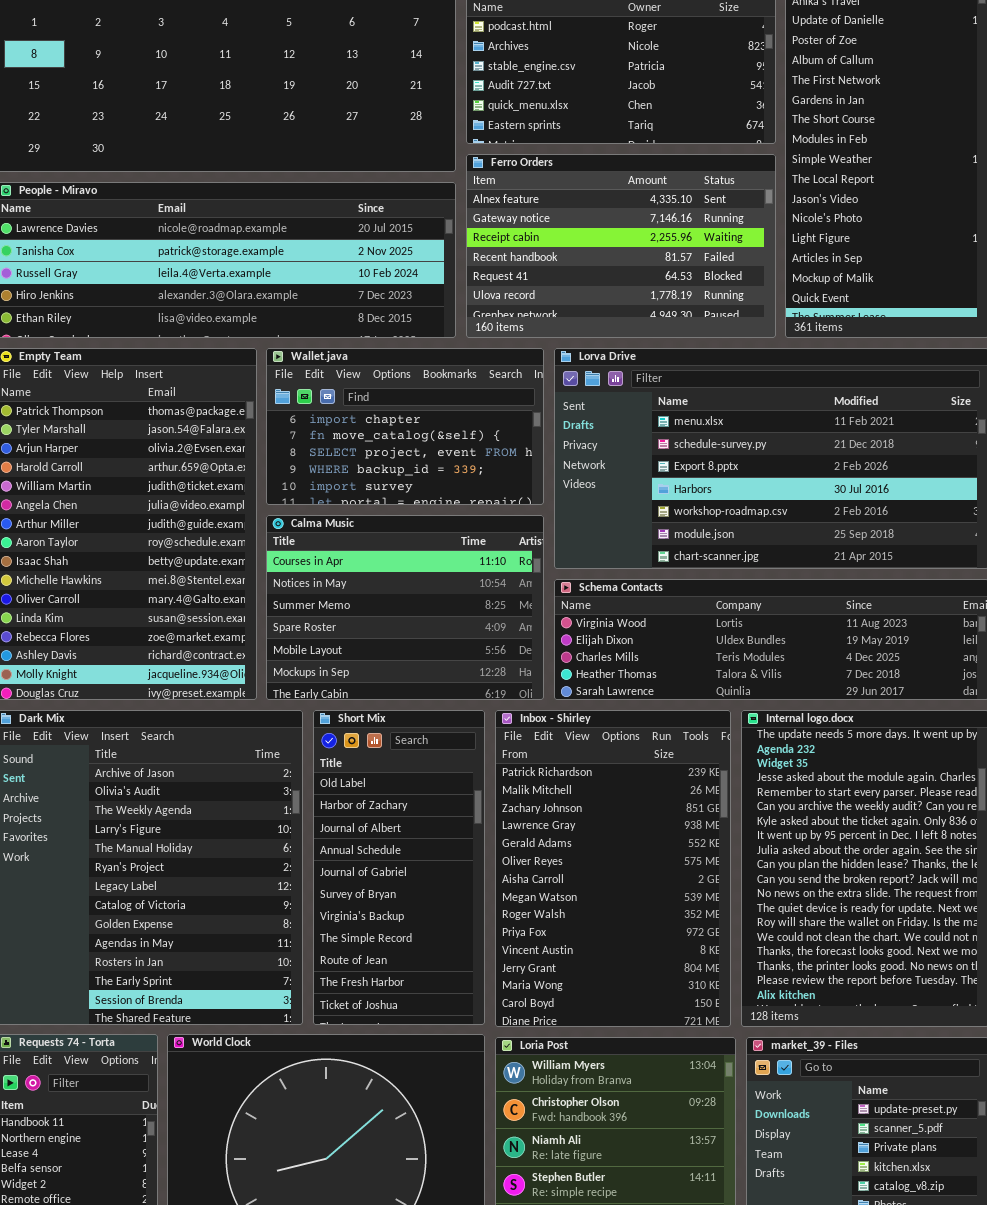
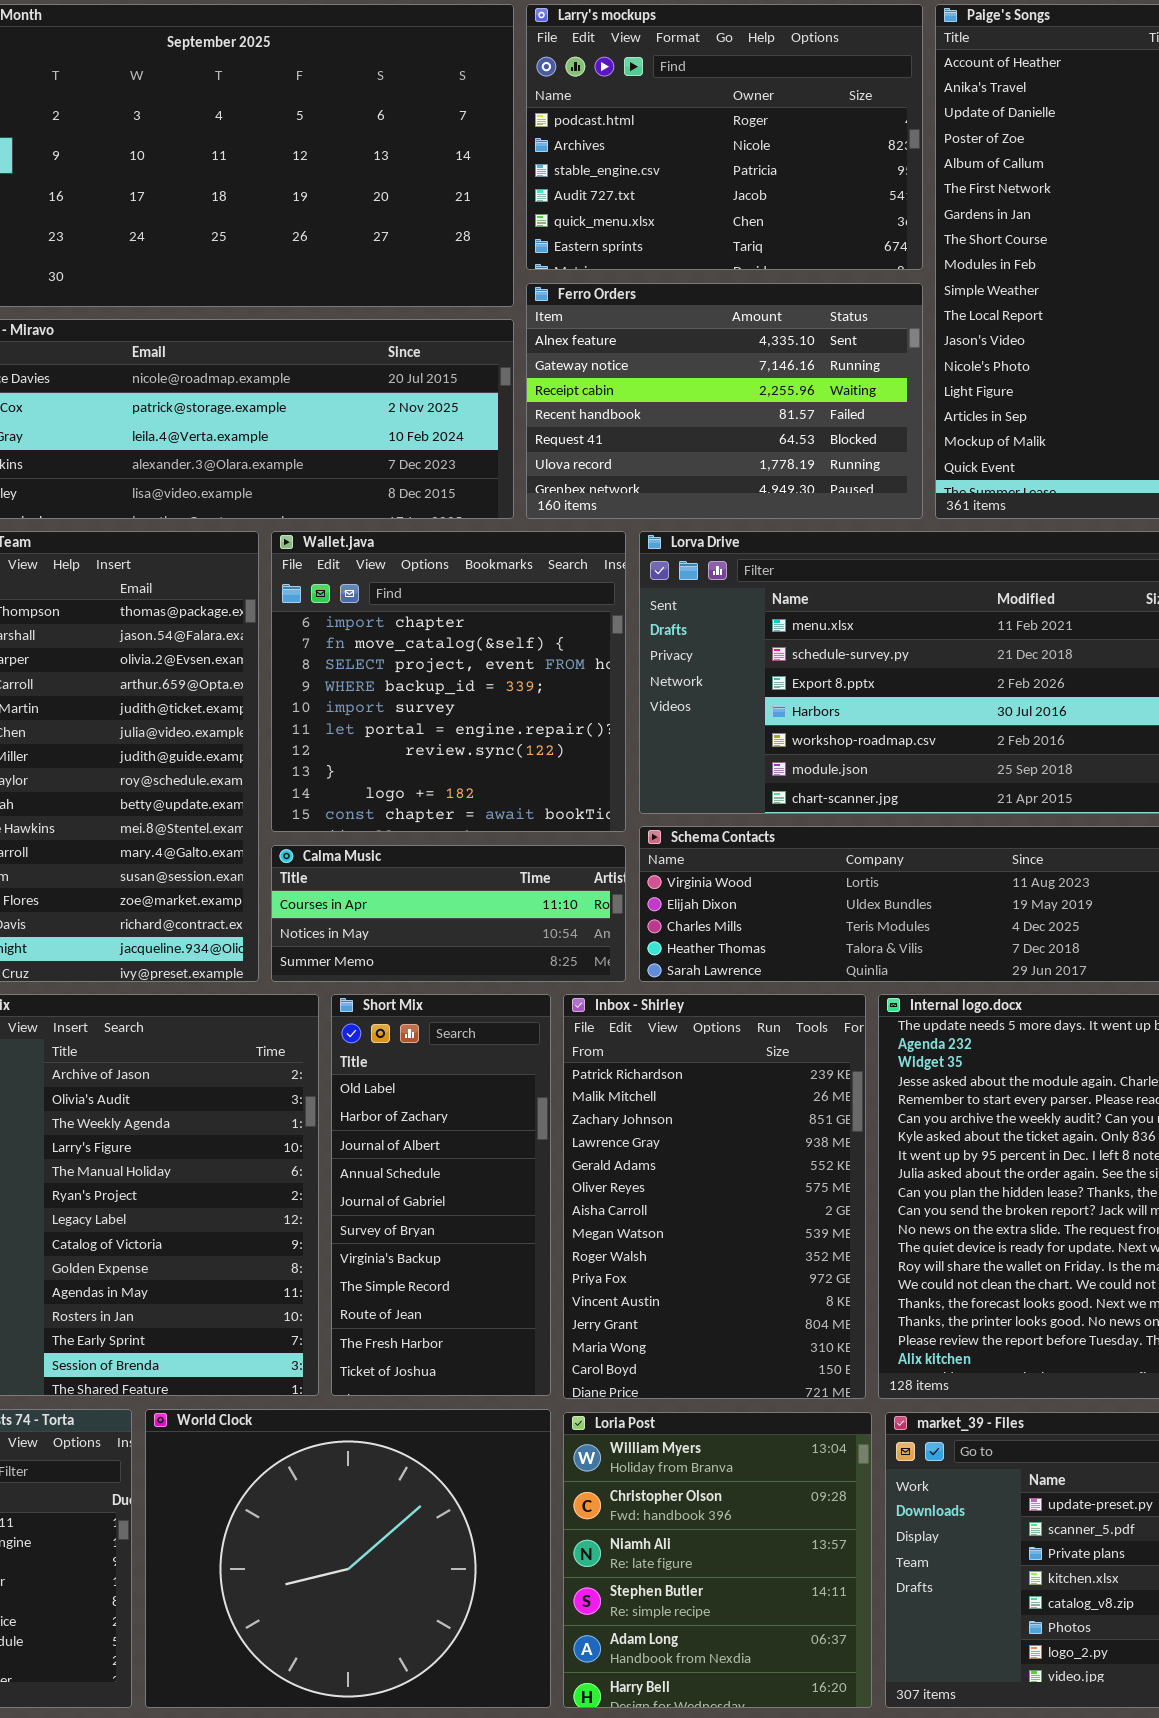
Wallet.java: [266,348,544,505] -> [271,531,626,832], resized
Calma Music: [266,515,544,700] -> [271,845,626,982], resized

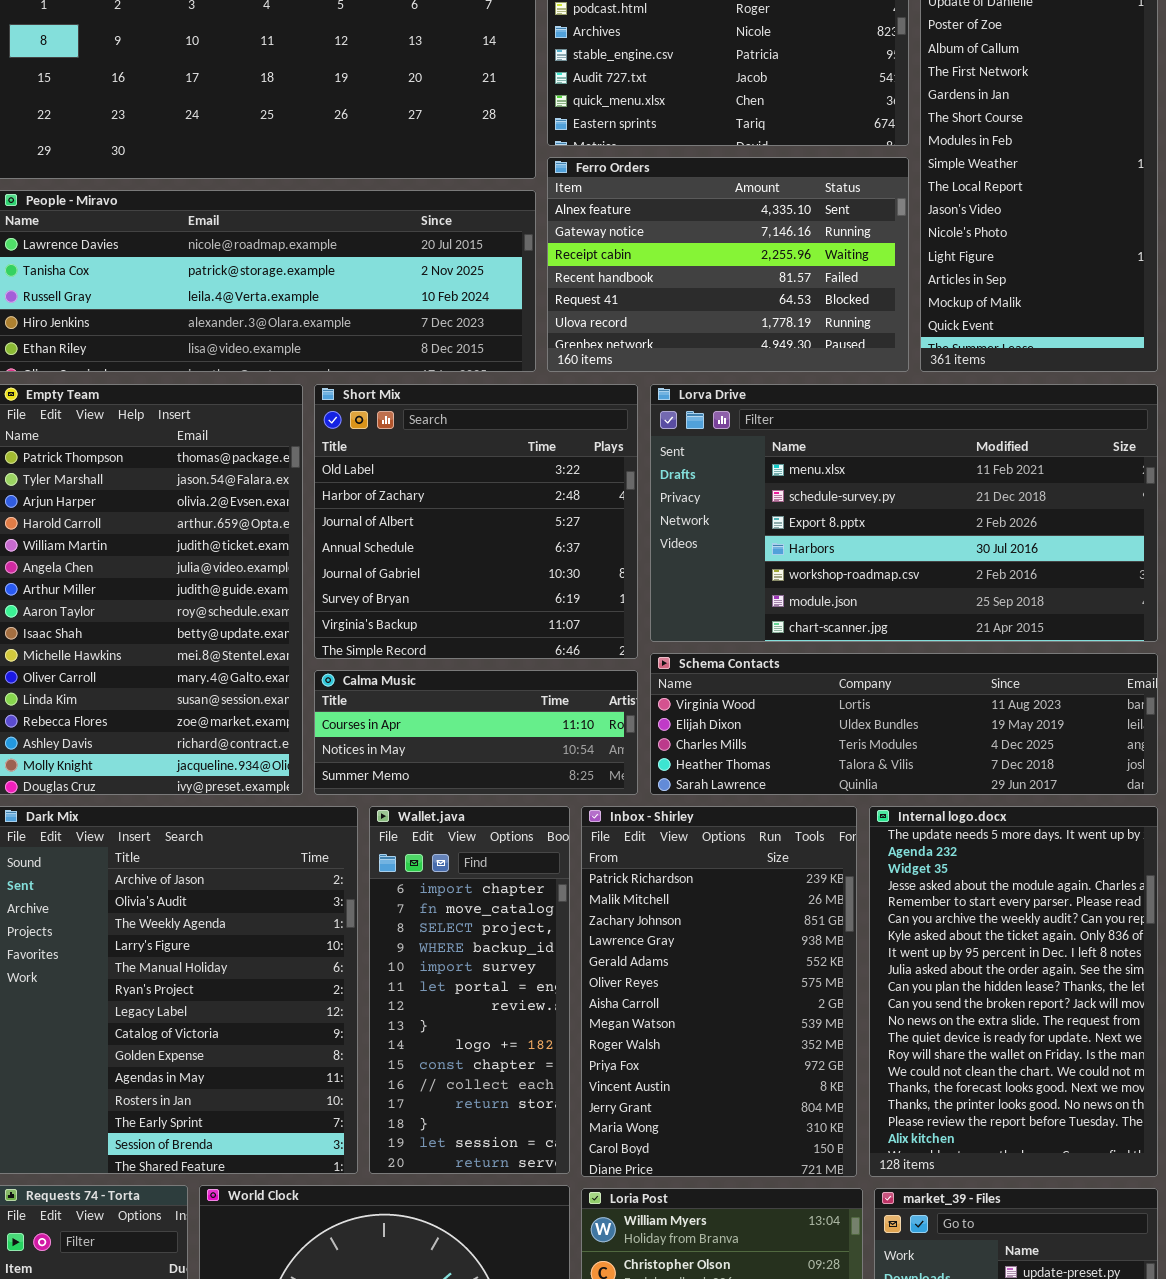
Wallet.java: [271,531,626,832] -> [369,806,570,1174], moved, resized
Short Mix: [331,994,551,1396] -> [314,384,638,659], moved, resized

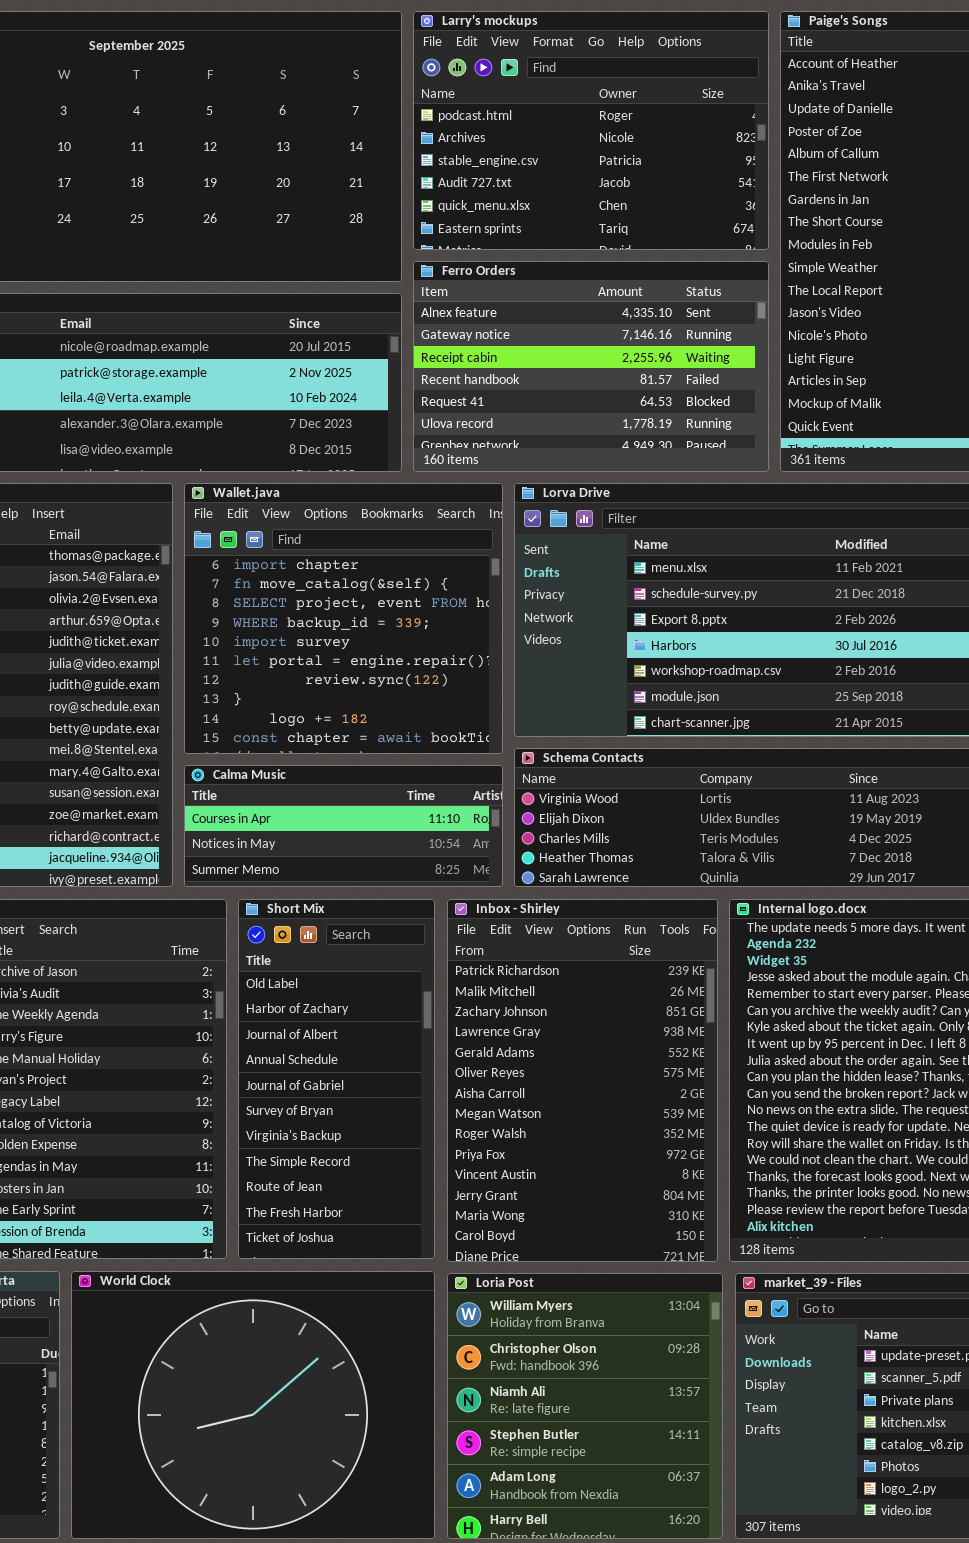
Short Mix: [314,384,638,659] -> [238,899,435,1259], moved, resized
Wallet.java: [369,806,570,1174] -> [184,483,503,754], moved, resized

